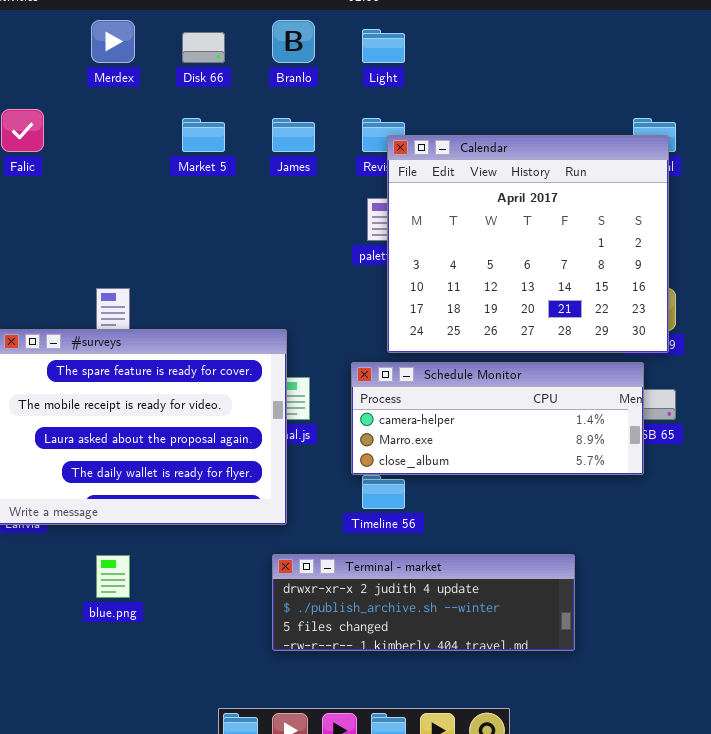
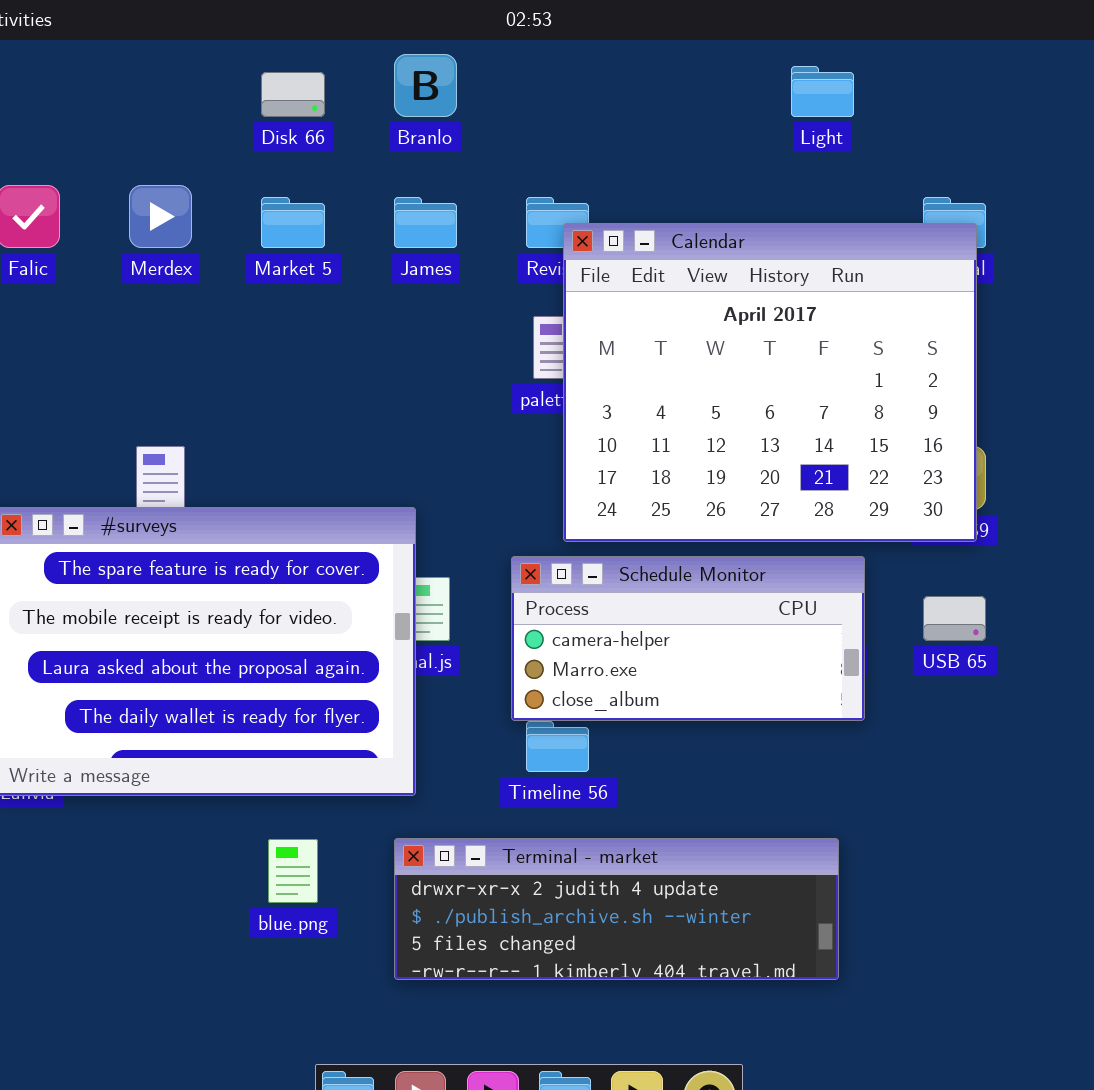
Merdex: [91,20,135,63] -> [129,185,192,248], moved
Light: [362,29,405,63] -> [791,66,854,117], moved
Schedule Monitor: [351,362,644,475] -> [511,556,865,721], resized
blue.png: [96,555,130,598] -> [268,839,318,903], moved

